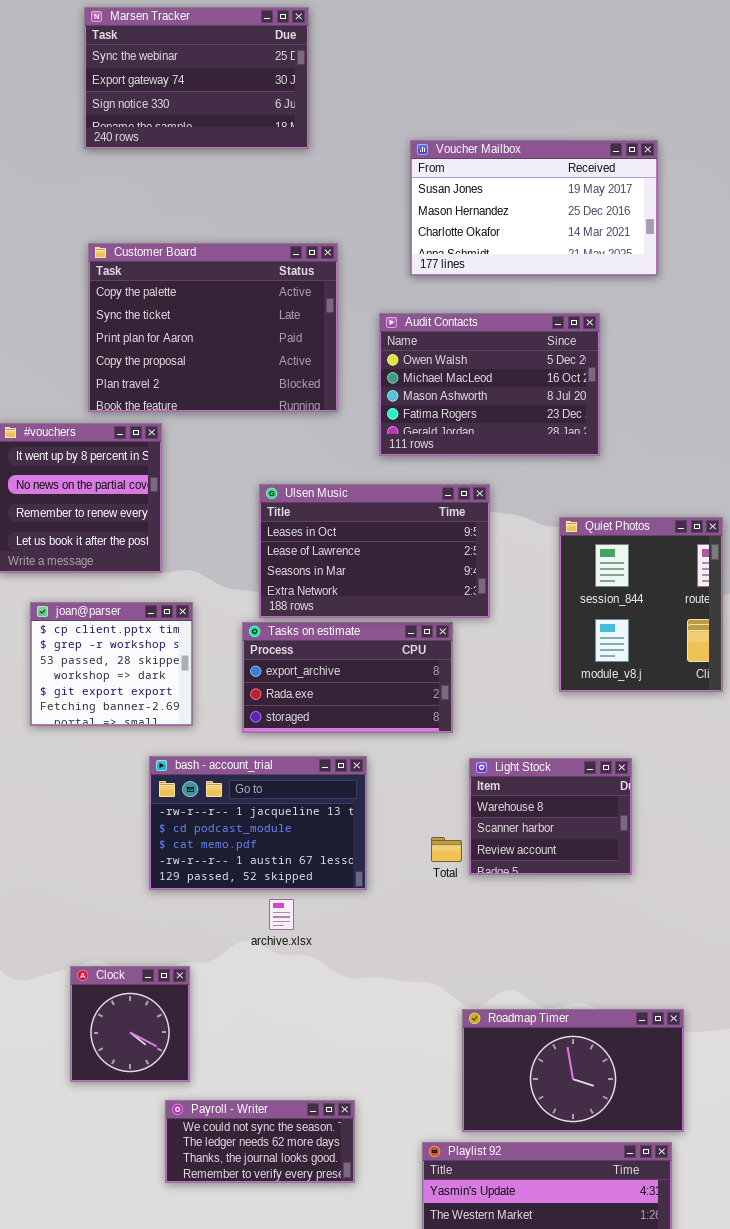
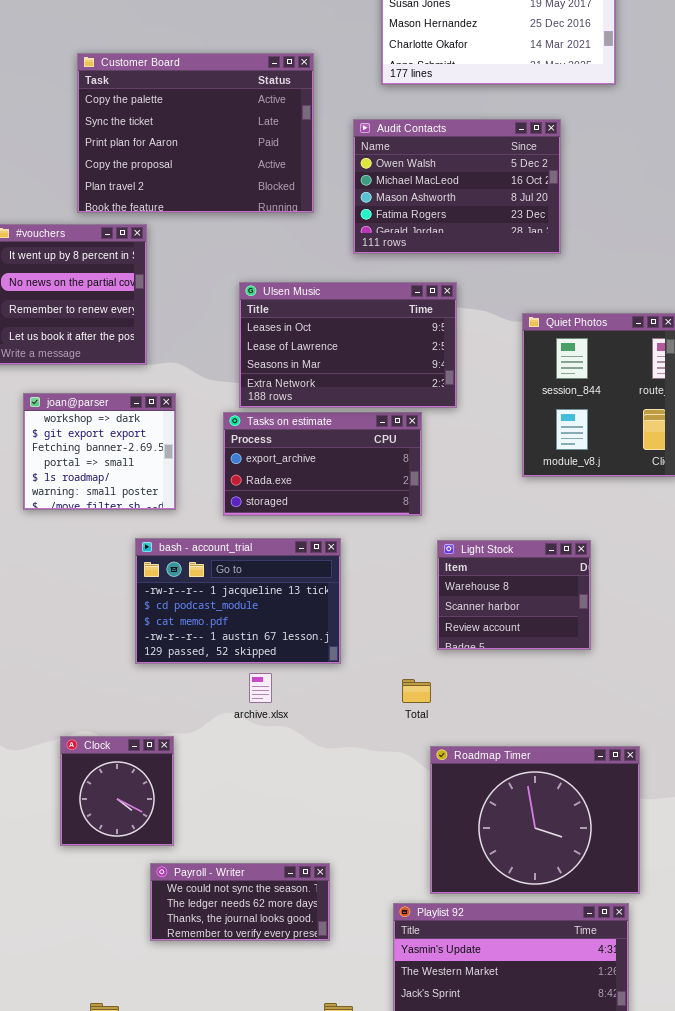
joan@parser: [30,602,193,726] -> [23,393,176,510], scrolled down 3 rows
Total: [431,837,462,862] -> [402,679,431,703], moved
Roadmap Timer: [462,1009,684,1132] -> [430,746,640,894], resized

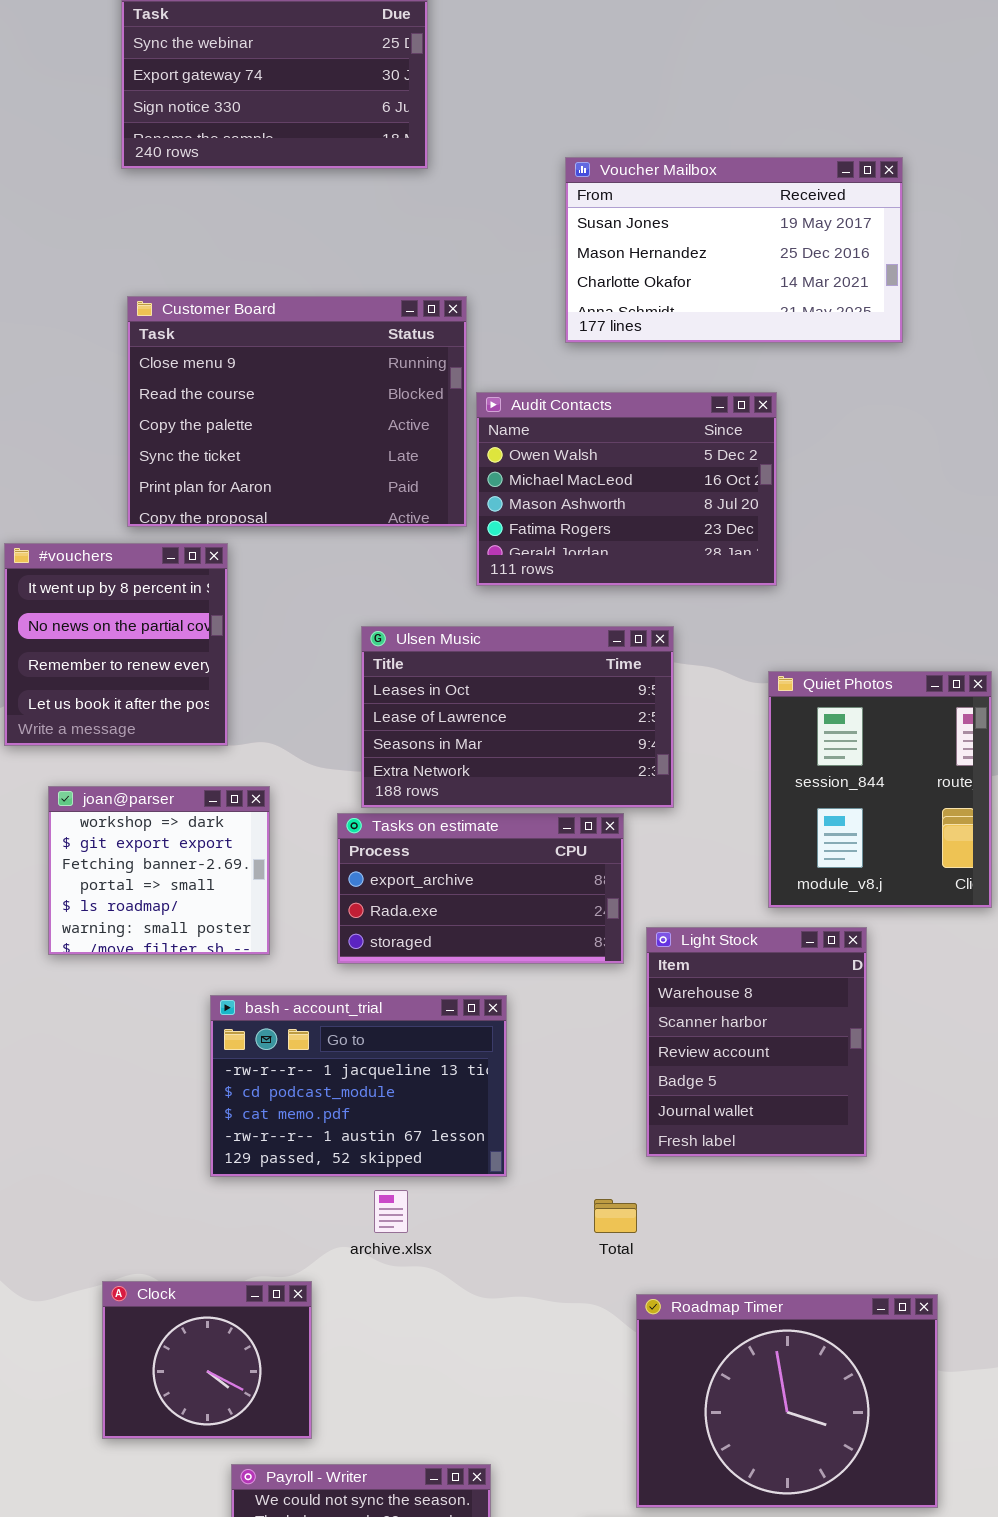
Customer Board: [77,53,314,213] -> [127,296,467,527], scrolled up 2 rows
Audit Contacts: [353,119,561,254] -> [476,392,777,586], moved
Light Stock: [437,540,591,650] -> [646,927,867,1157], resized
Clock: [60,736,174,846] -> [102,1281,312,1439], resized

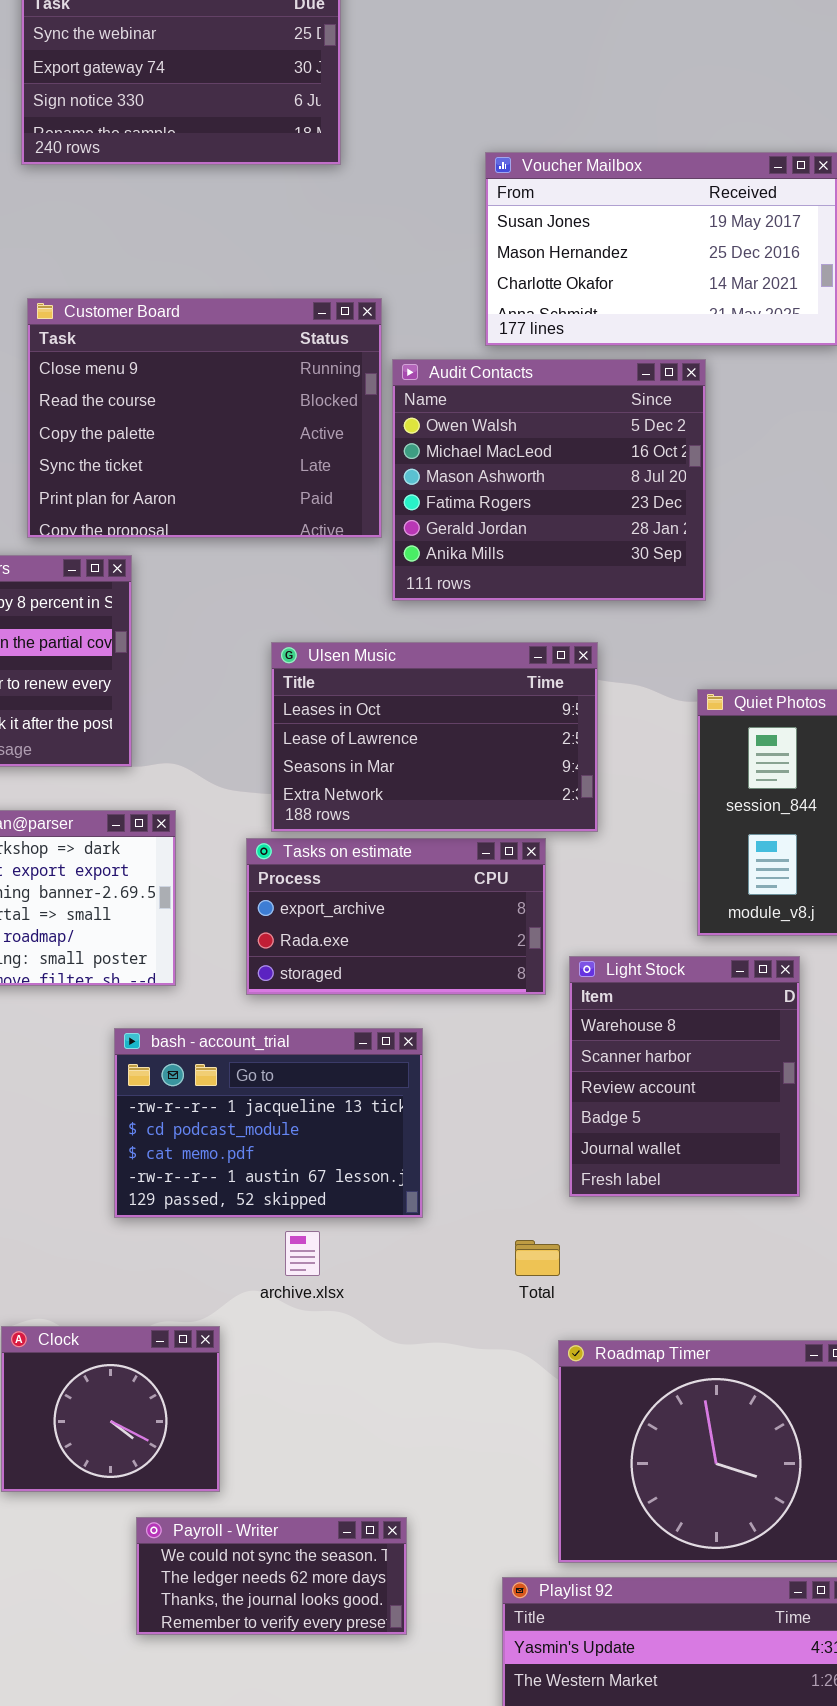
Audit Contacts: [476,392,777,586] -> [392,359,706,601], resized

